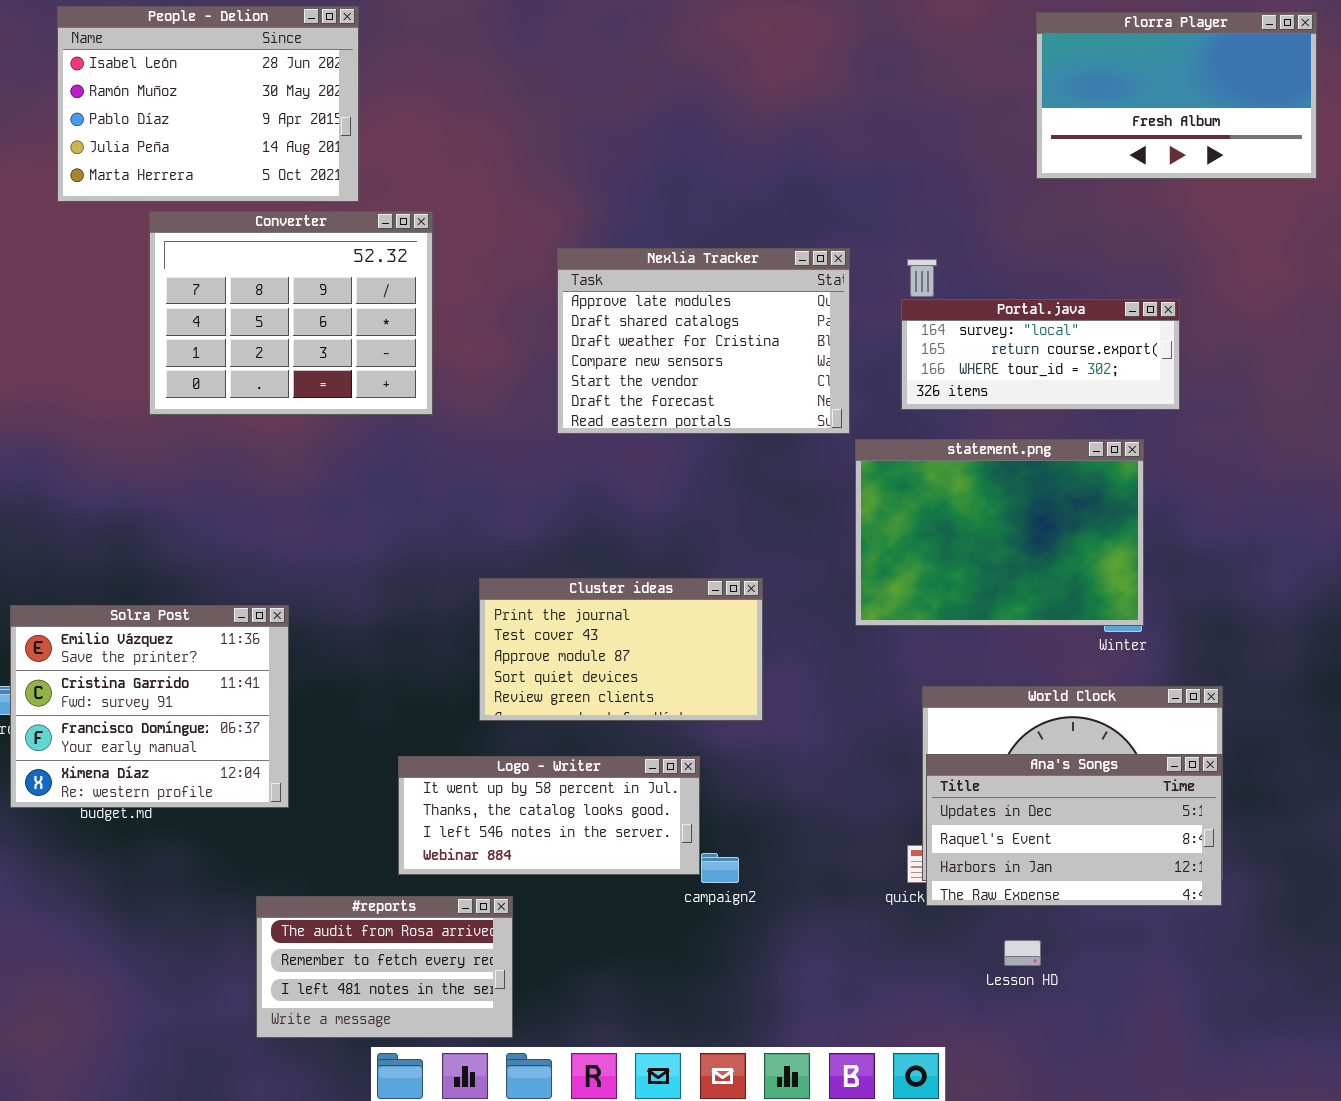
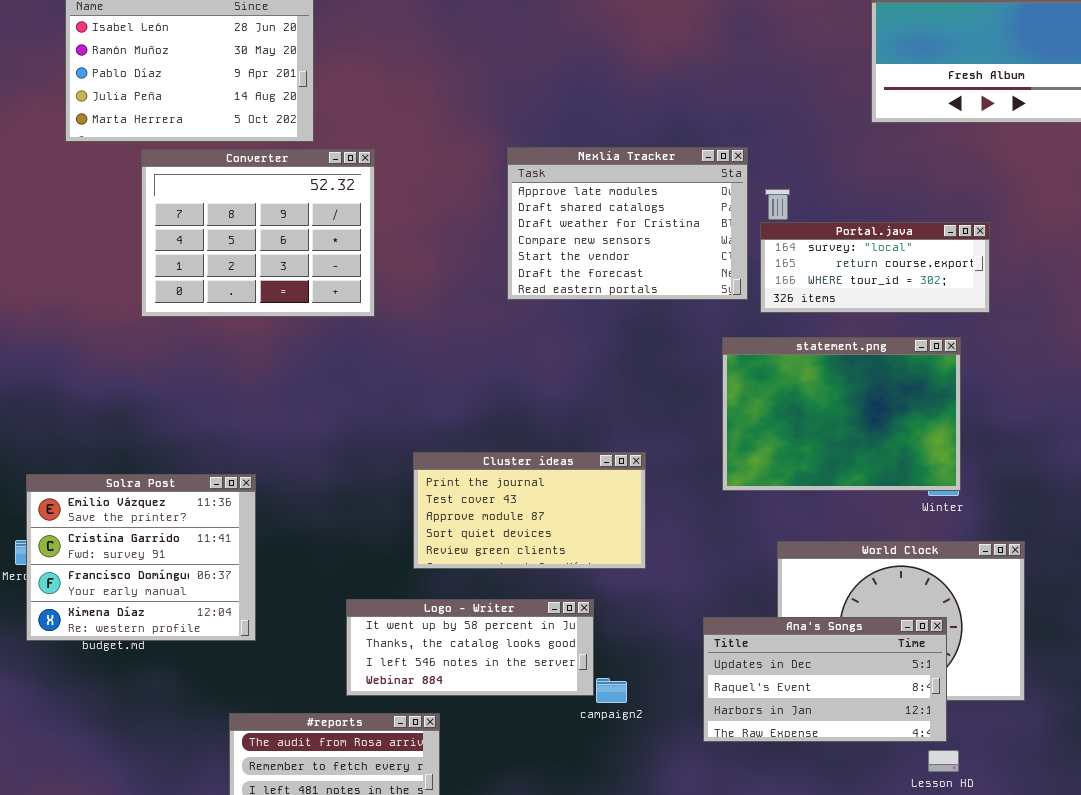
Nexlia Tracker: [557,248,850,434] -> [507,147,748,300], moved
Ana's Songs: [926,754,1222,906] -> [703,617,947,742], moved
Lesson HD: [1004,940,1041,966] -> [928,750,959,772], moved

